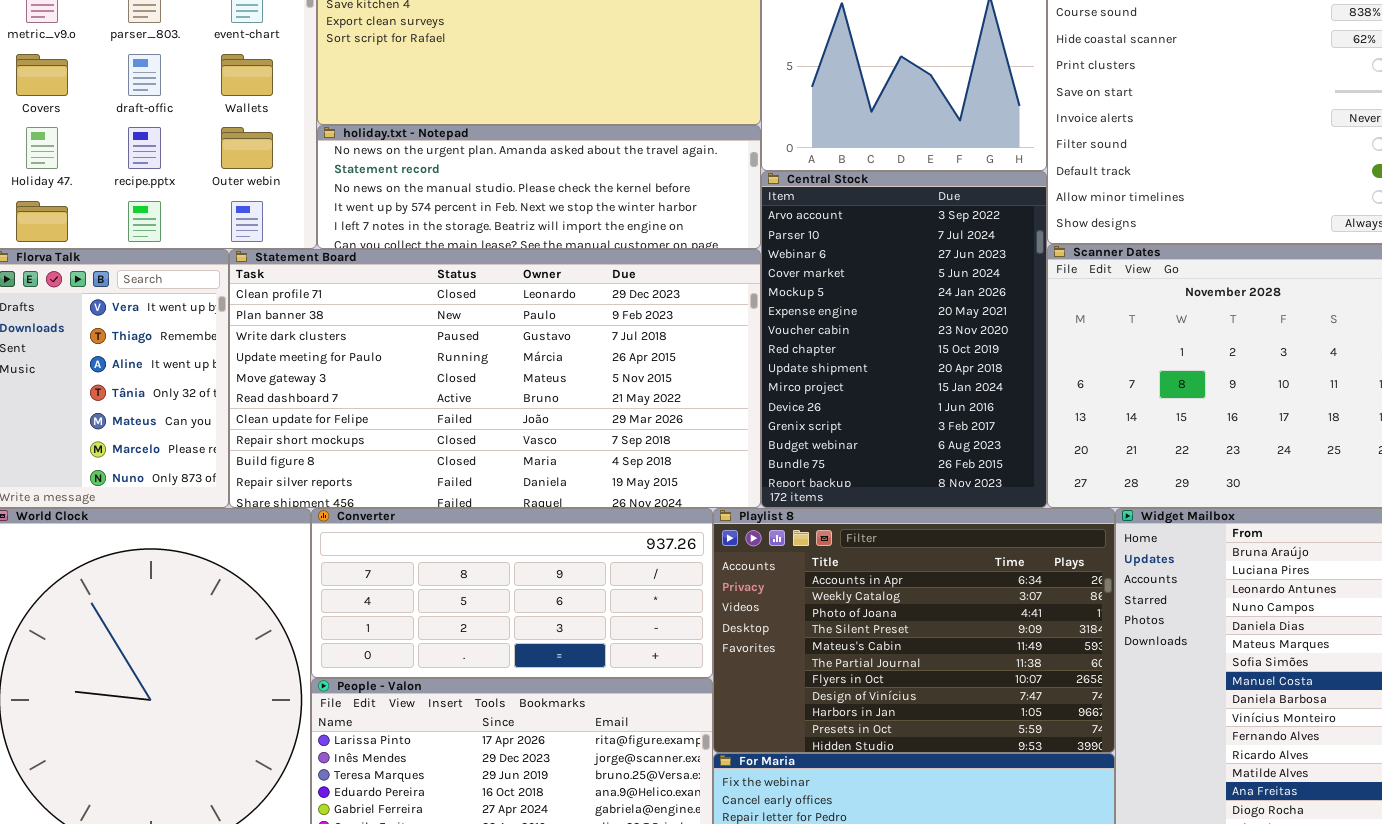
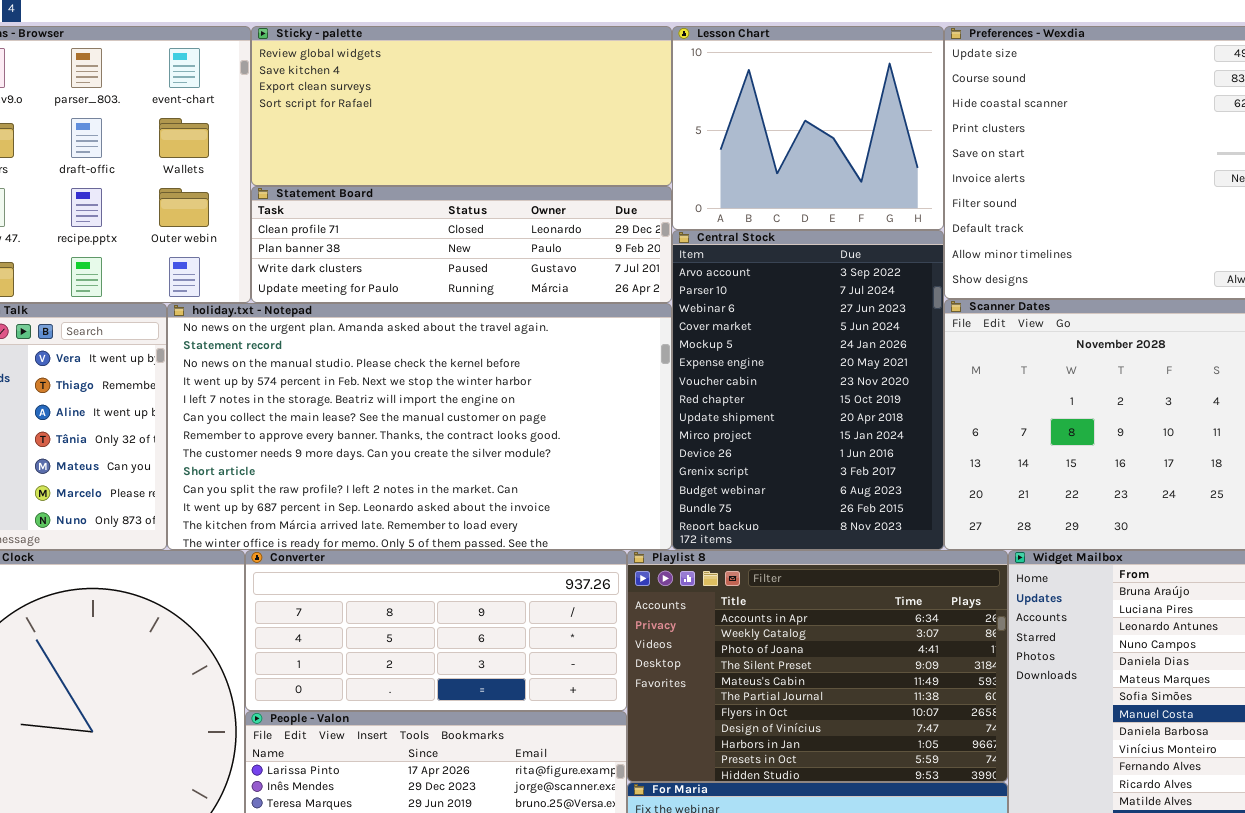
holiday.txt - Notepad: [317,125,761,249] -> [167,303,672,550], moved, resized
Statement Board: [229,249,761,508] -> [251,186,672,303], moved, resized

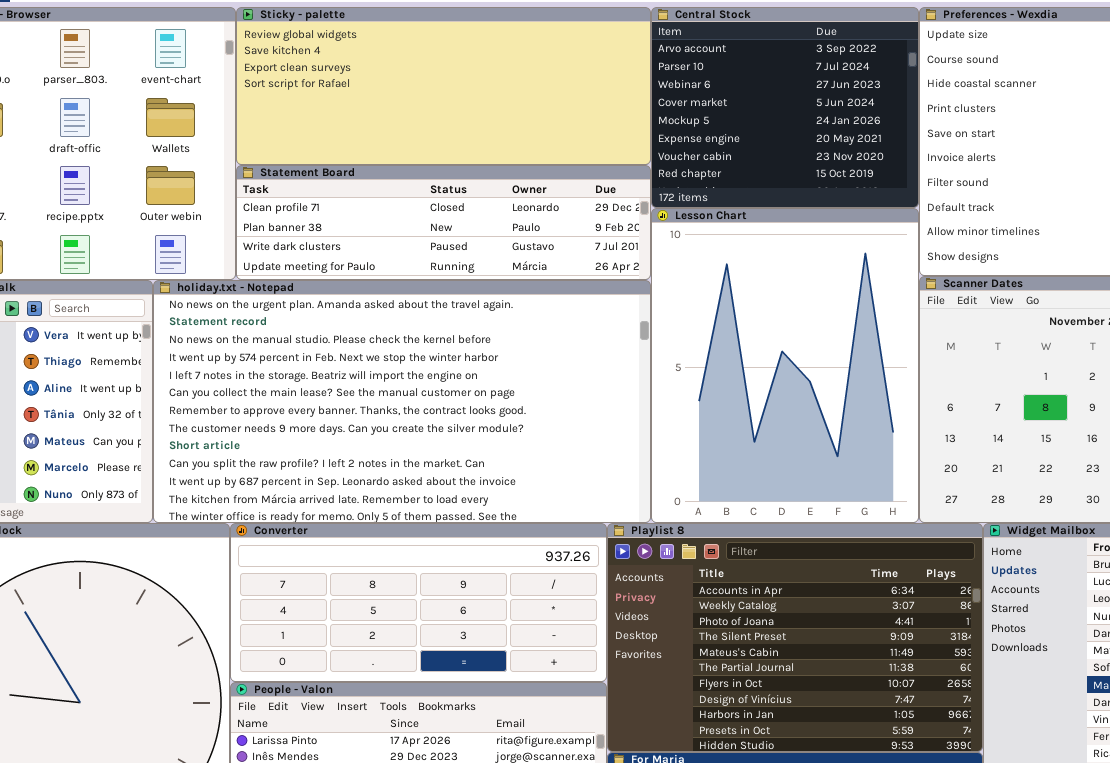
Lesson Chart: [672,26,944,230] -> [651,208,919,523], moved, resized
Central Stock: [672,230,944,550] -> [651,7,919,208], moved, resized

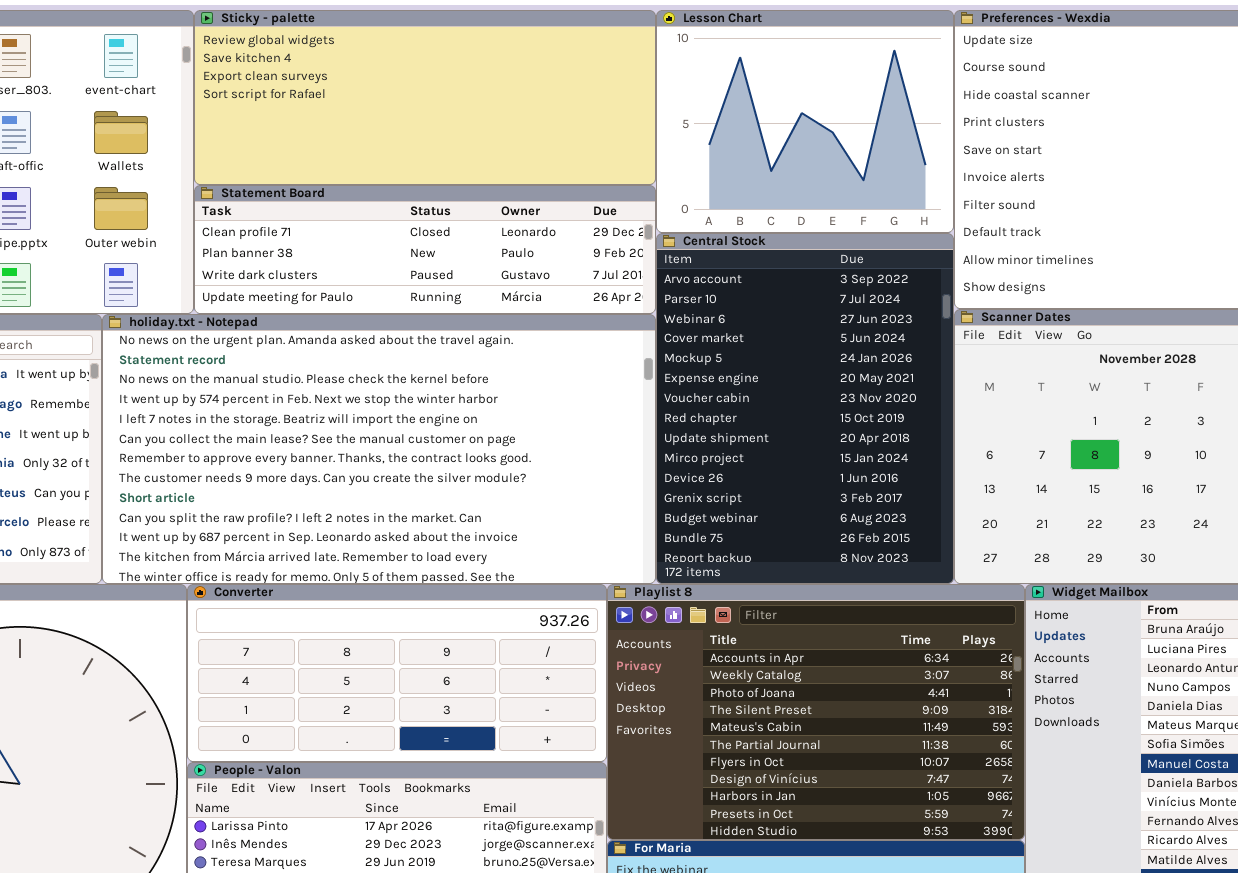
Central Stock: [651,7,919,208] -> [656,233,954,584], moved, resized
Lesson Chart: [651,208,919,523] -> [656,10,954,233], moved, resized

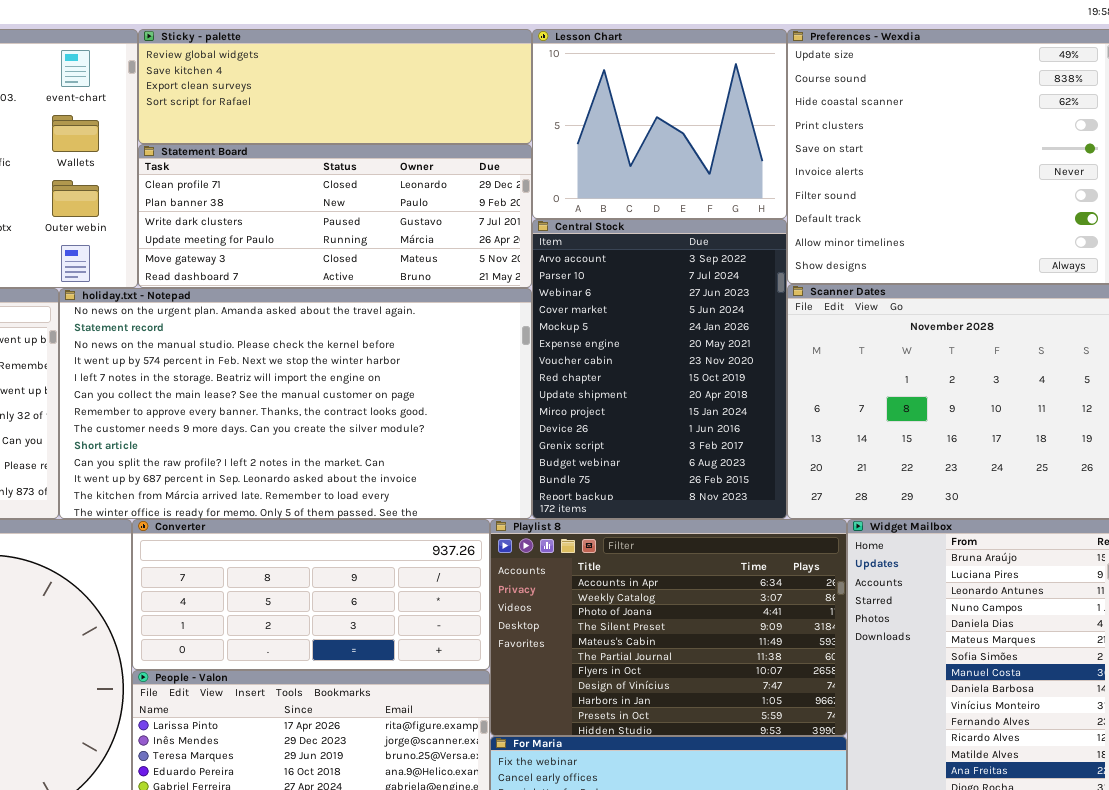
Sticky - palette: [194,10,656,185] -> [138,29,532,144], resized
Statement Board: [194,185,656,314] -> [138,144,532,288], resized

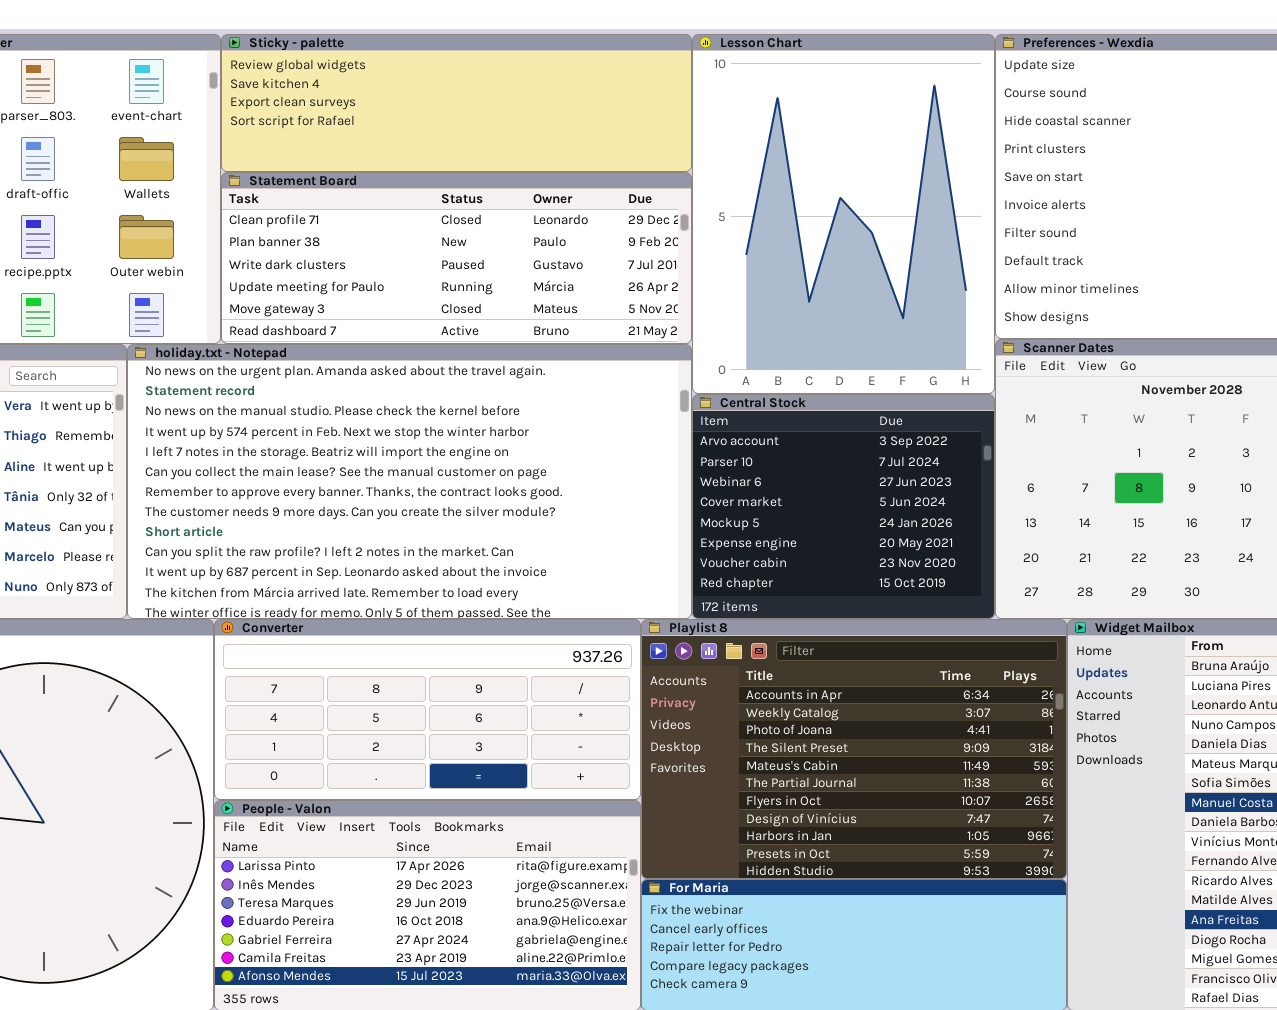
Lesson Chart: [532,29,787,219] -> [692,34,995,394], resized
Central Stock: [532,219,787,519] -> [692,394,995,619], resized

